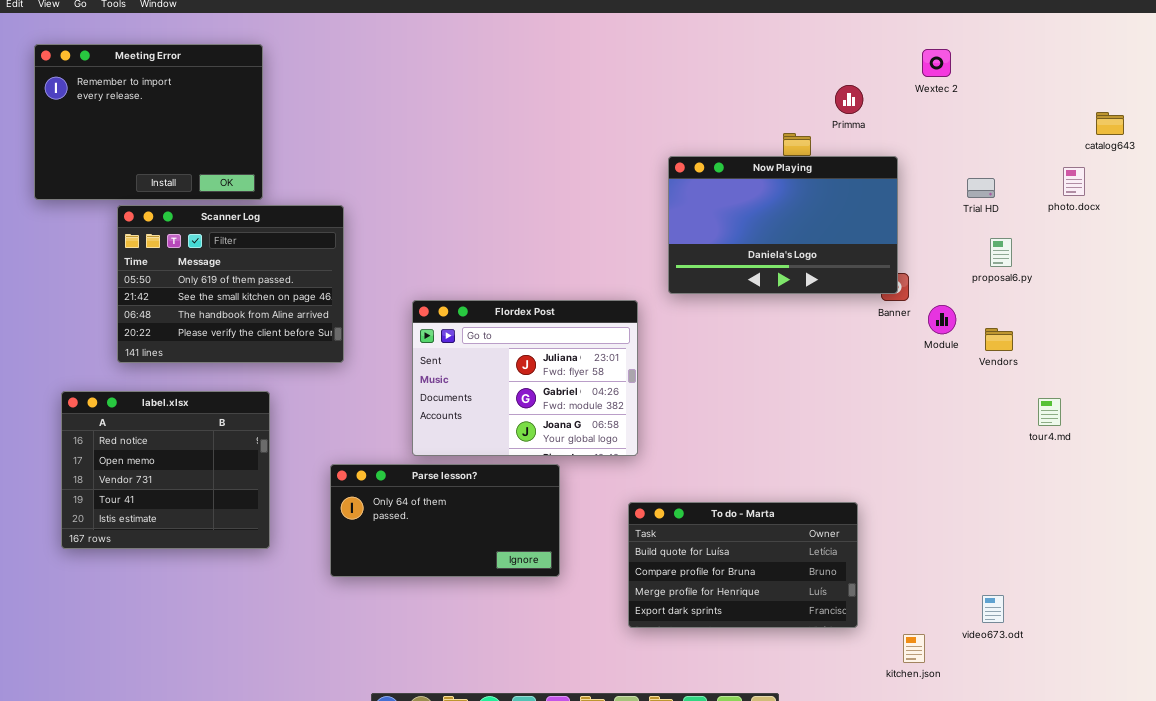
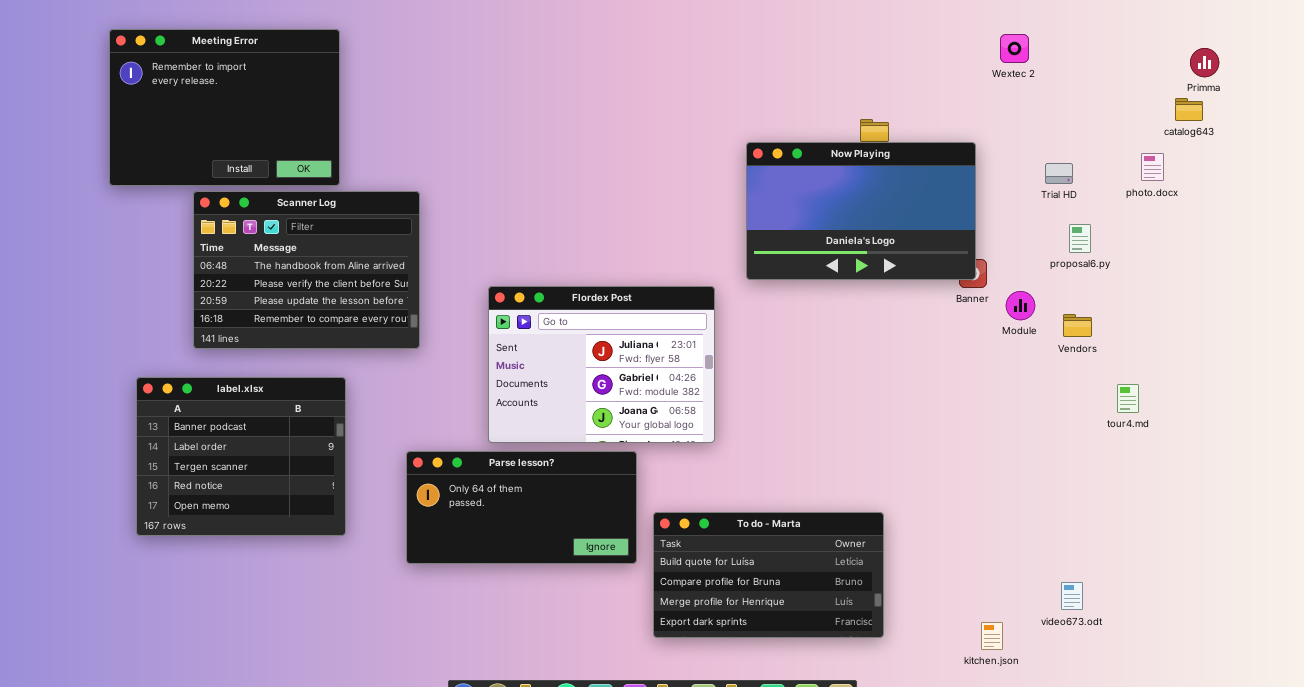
Primma: [835,85,863,114] -> [1190,48,1219,77], moved
Scanner Log: [117,205,344,363] -> [193,191,420,349], scrolled down 2 rows
label.xlsx: [61,391,270,549] -> [136,377,346,536], scrolled up 3 rows
To do - Marta: [628,502,858,628] -> [653,512,884,638], moved

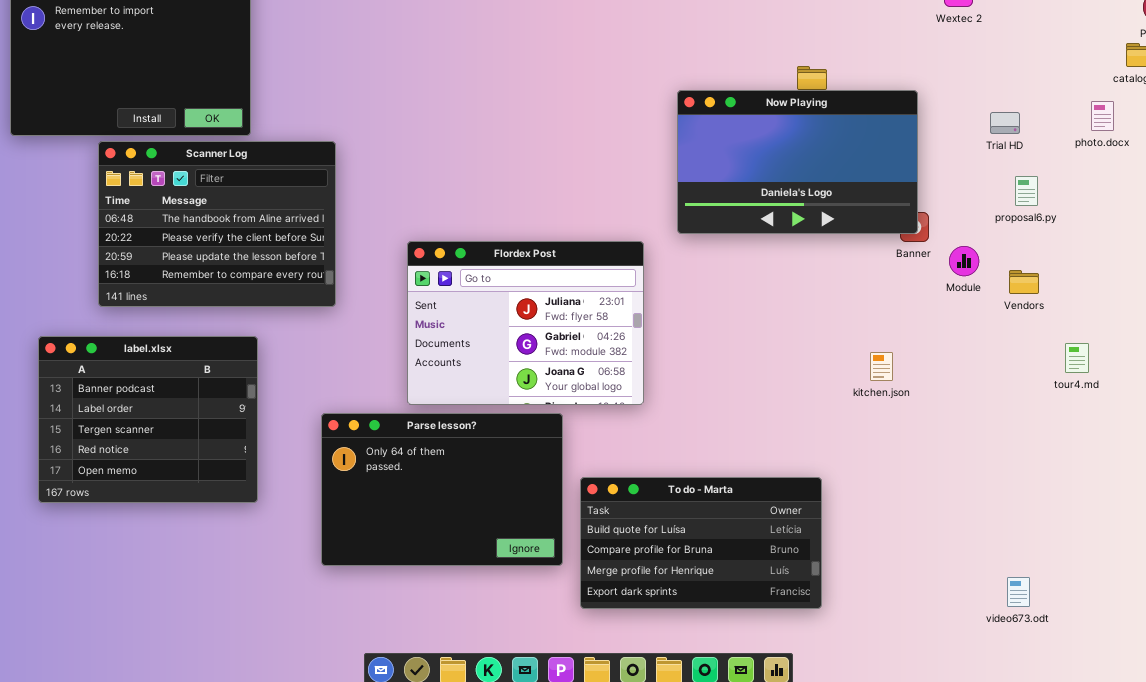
Parse lesson?: [406,451,637,564] -> [321,413,563,566], resized
video673.odt: [1061,582,1083,610] -> [1007,577,1030,607], moved
kitchen.json: [981,622,1003,650] -> [870,352,893,381], moved

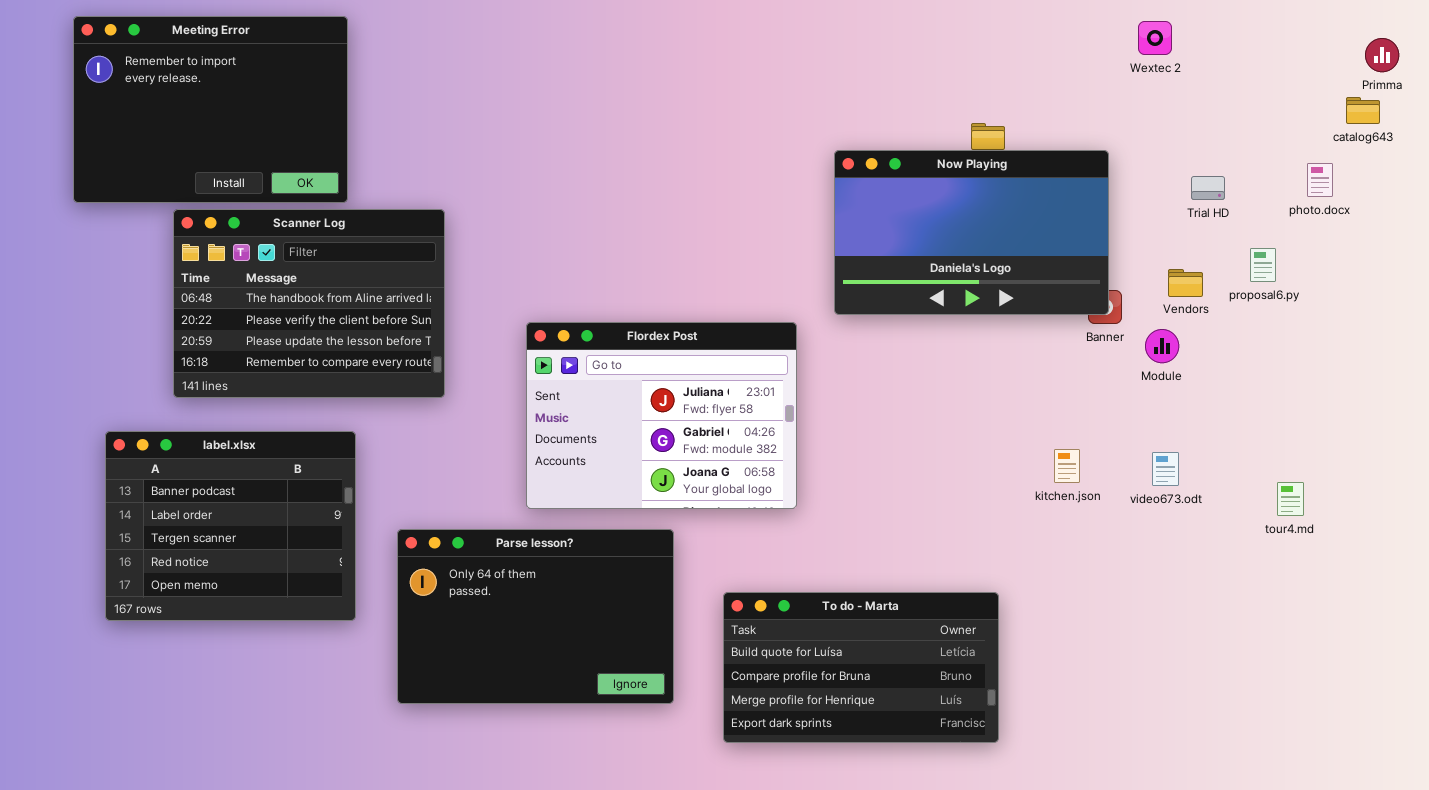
proposal6.py: [1015,176,1038,206] -> [1250,248,1276,282], moved
Vendors: [1009,270,1039,294] -> [1168,269,1203,297], moved
tour4.md: [1065,343,1089,373] -> [1277,482,1304,516], moved
Parse lesson?: [321,413,563,566] -> [397,529,674,704], moved
video673.odt: [1007,577,1030,607] -> [1152,452,1179,486], moved

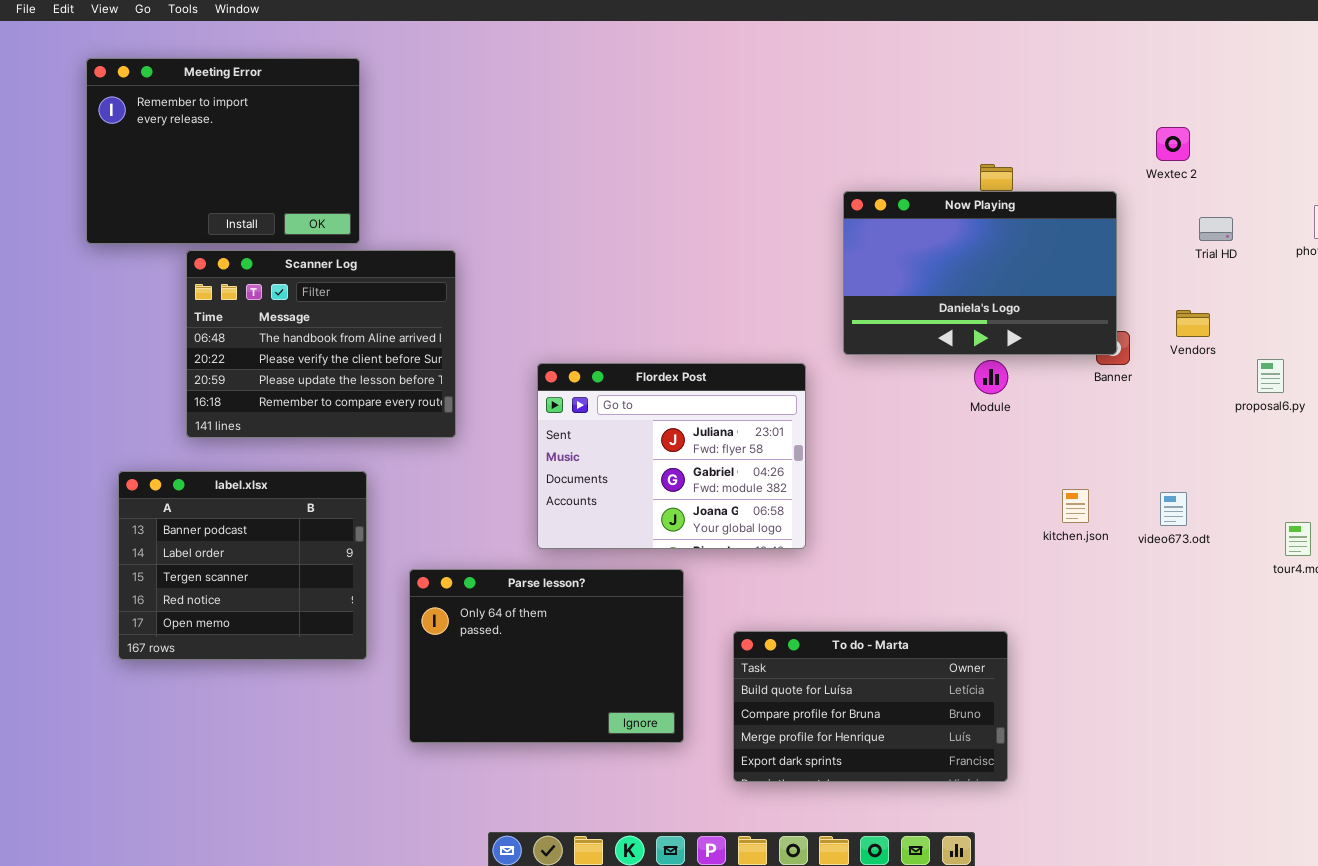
Wextec 2: [1138,21,1172,55] -> [1156,127,1190,161], moved
proposal6.py: [1250,248,1276,282] -> [1257,359,1284,393], moved
Module: [1145,329,1179,363] -> [974,360,1008,394], moved

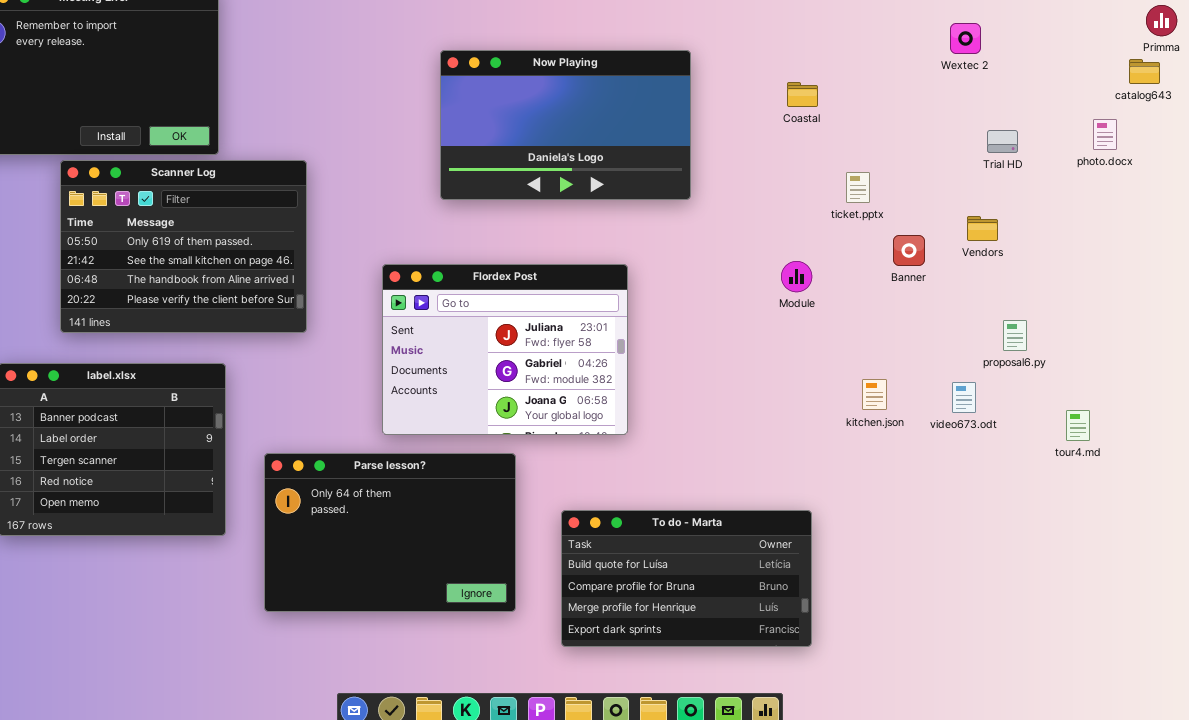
Wextec 2: [1156,127,1190,161] -> [950,23,981,54], moved
Now Playing: [843,191,1117,355] -> [440,50,691,200], moved
Scanner Log: [186,250,456,438] -> [60,160,307,333], scrolled up 2 rows
proposal6.py: [1257,359,1284,393] -> [1003,320,1027,351], moved

